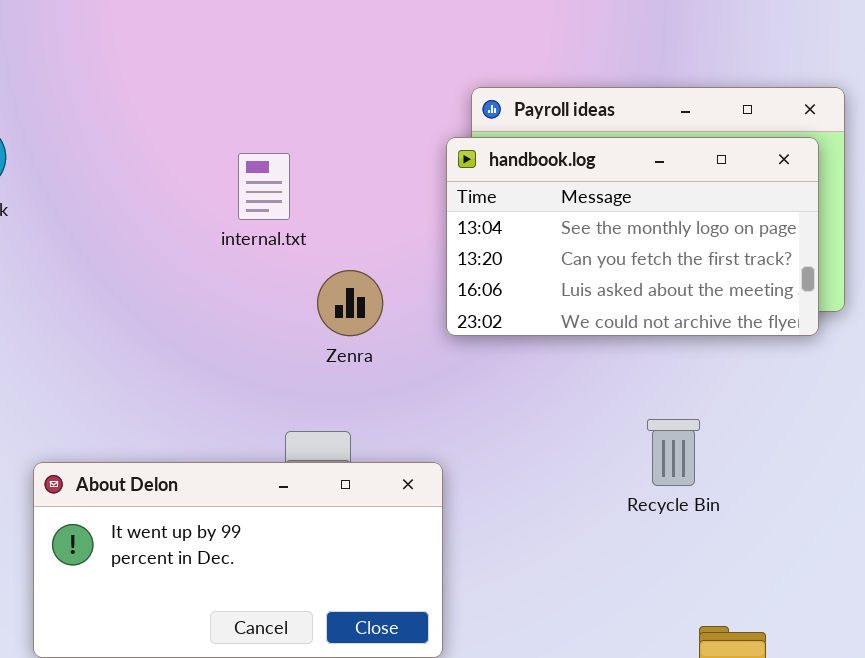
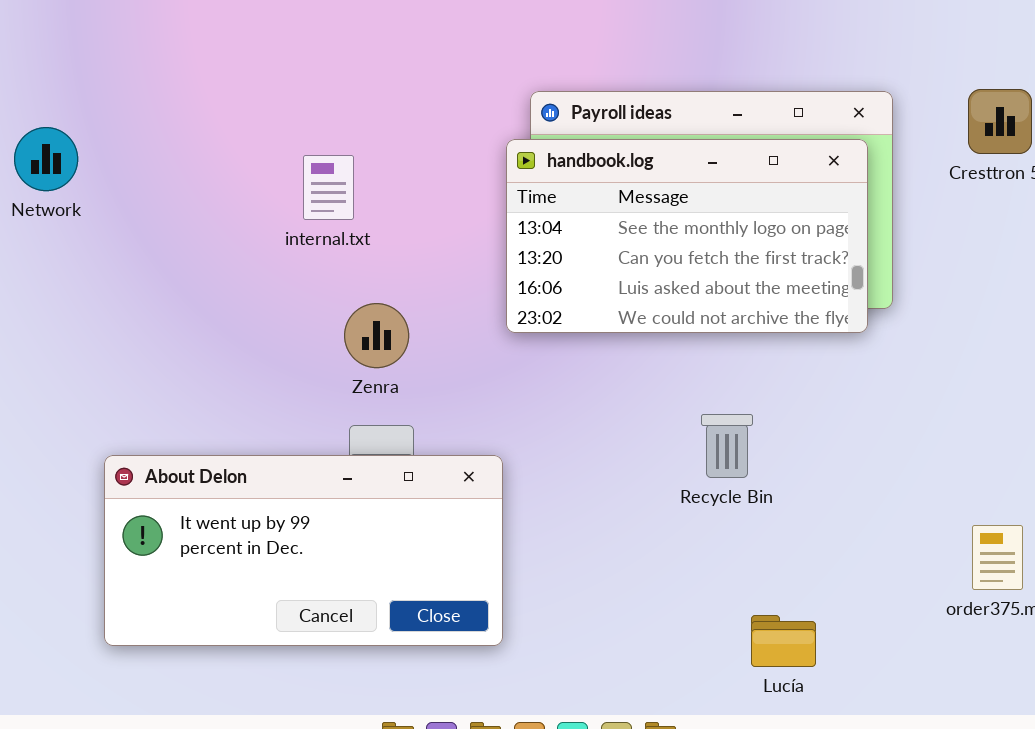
Zenra: [317,270,383,336] -> [344,303,409,368], moved

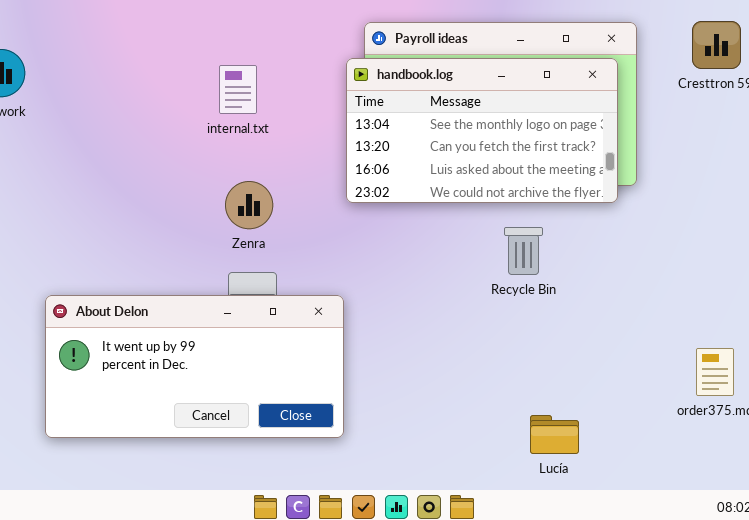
internal.txt: [303,155,354,220] -> [219,65,257,114], moved
Recycle Bin: [701,414,753,478] -> [504,227,543,275], moved

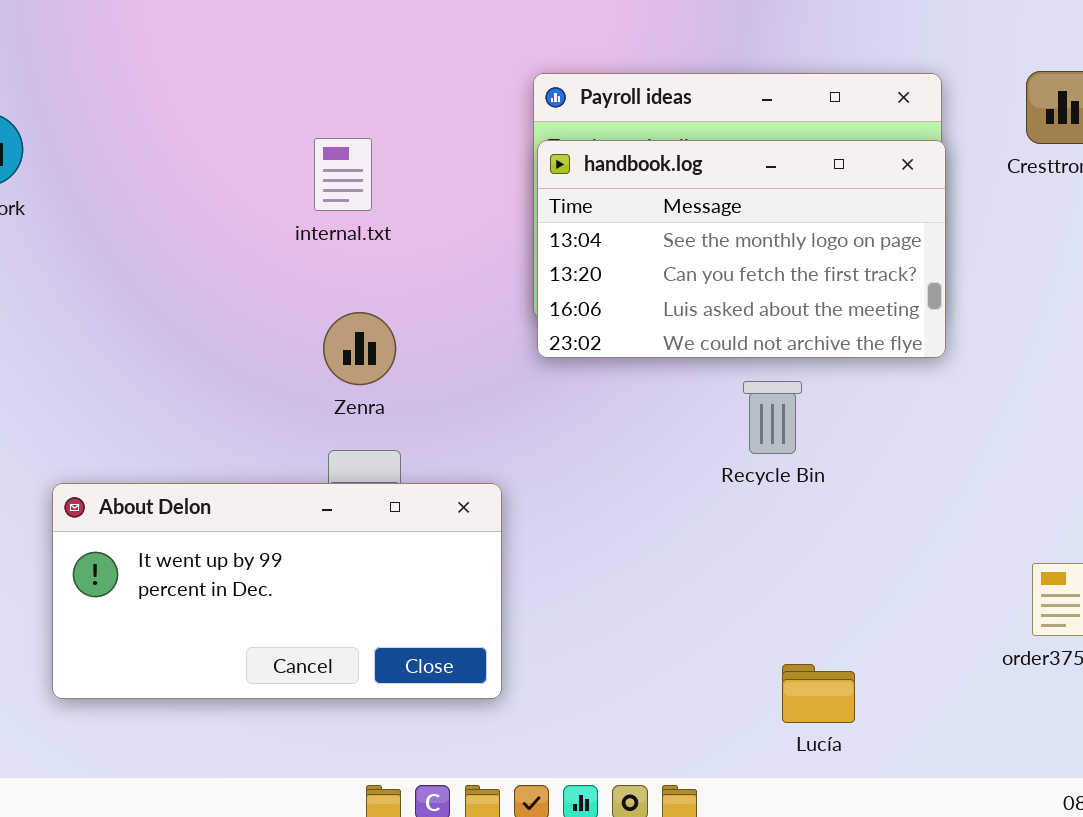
handbook.log: [346,58,618,203] -> [537,140,946,358], moved

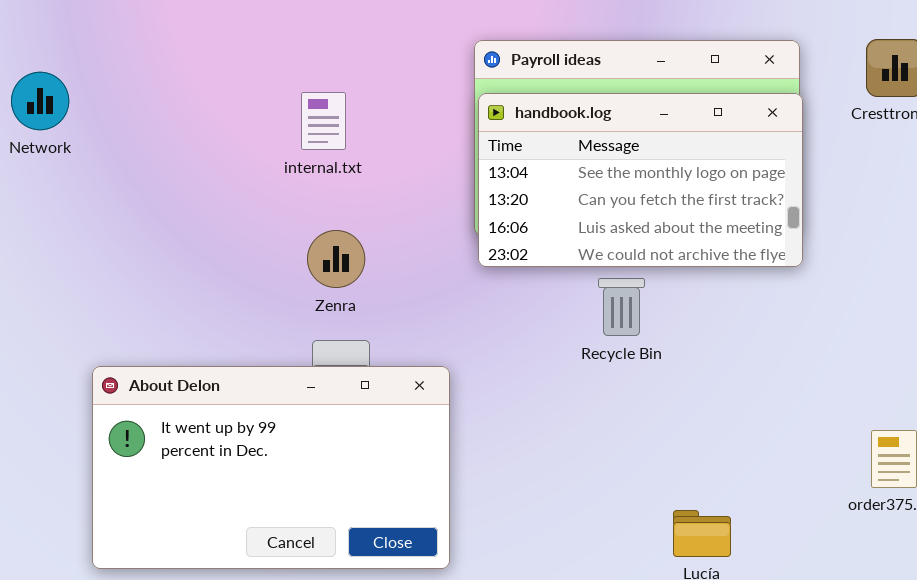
Recycle Bin: [743,381,802,454] -> [598,278,645,336], moved
About Delon: [52,483,502,699] -> [92,366,450,569], resized

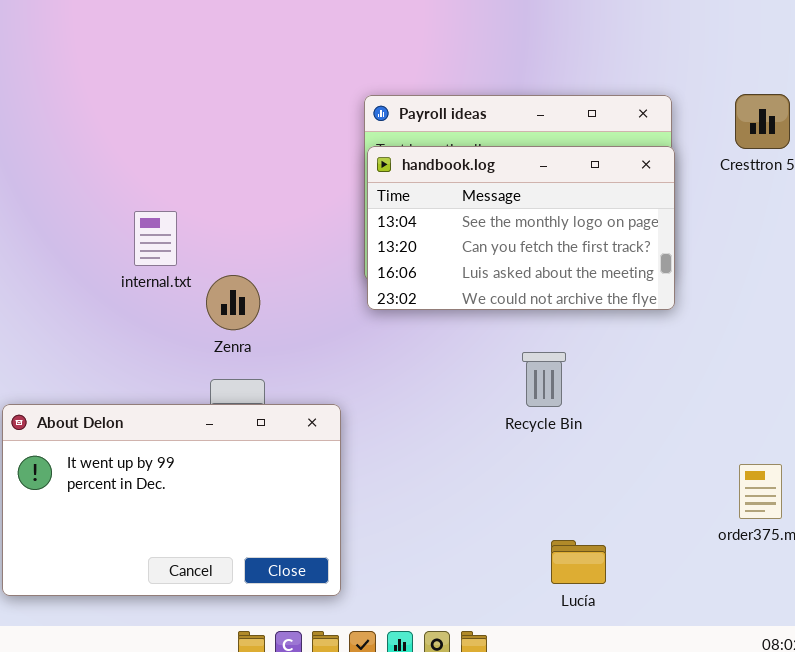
internal.txt: [301,92,346,150] -> [134,211,177,266], moved
Recycle Bin: [598,278,645,336] -> [522,352,566,407], moved

